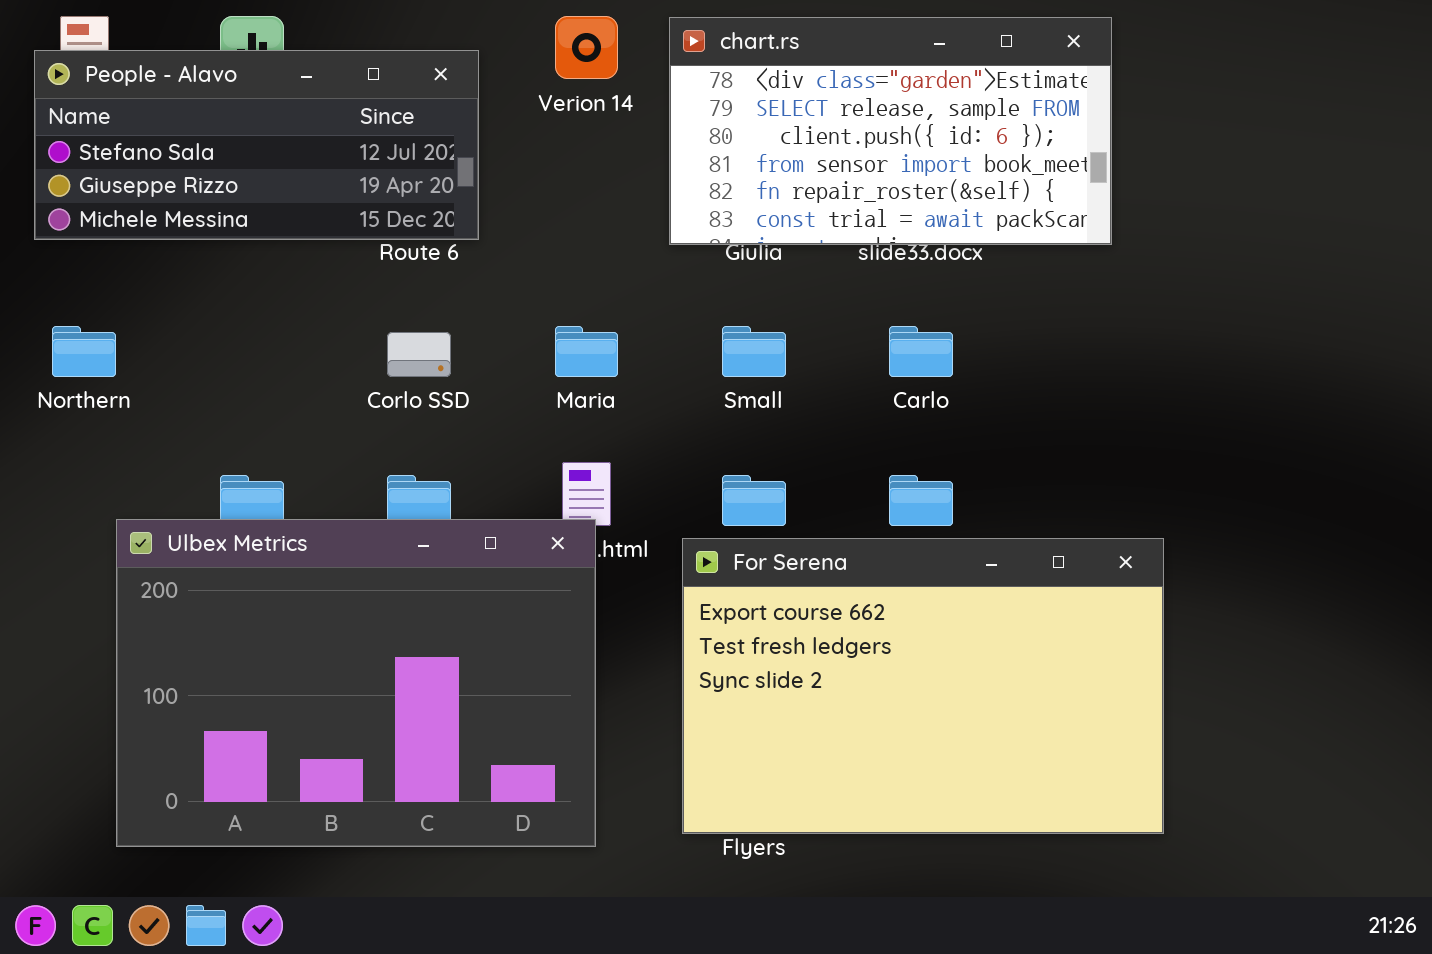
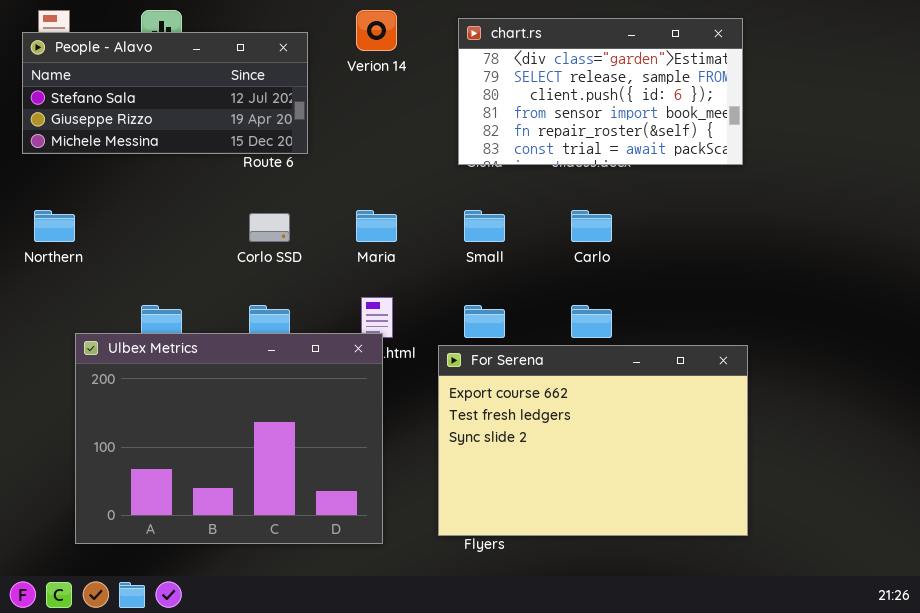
chart.rs: [669,17,1112,245] -> [458,18,743,165], moved

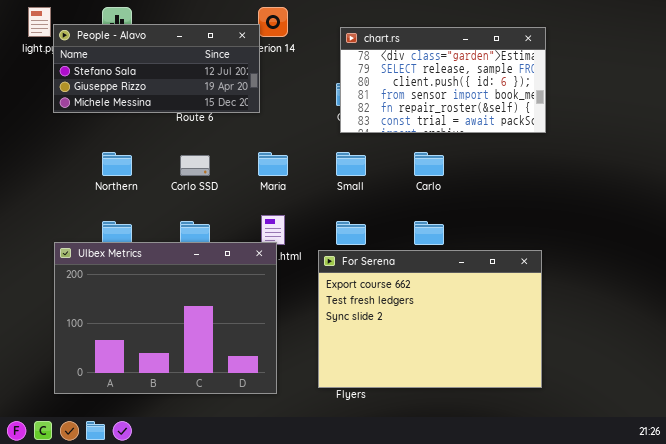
chart.rs: [458,18,743,165] -> [340,27,546,133], moved
People - Alavo: [22,32,308,154] -> [53,24,260,113], moved
Northern: [34,210,75,242] -> [102,152,132,176], moved

